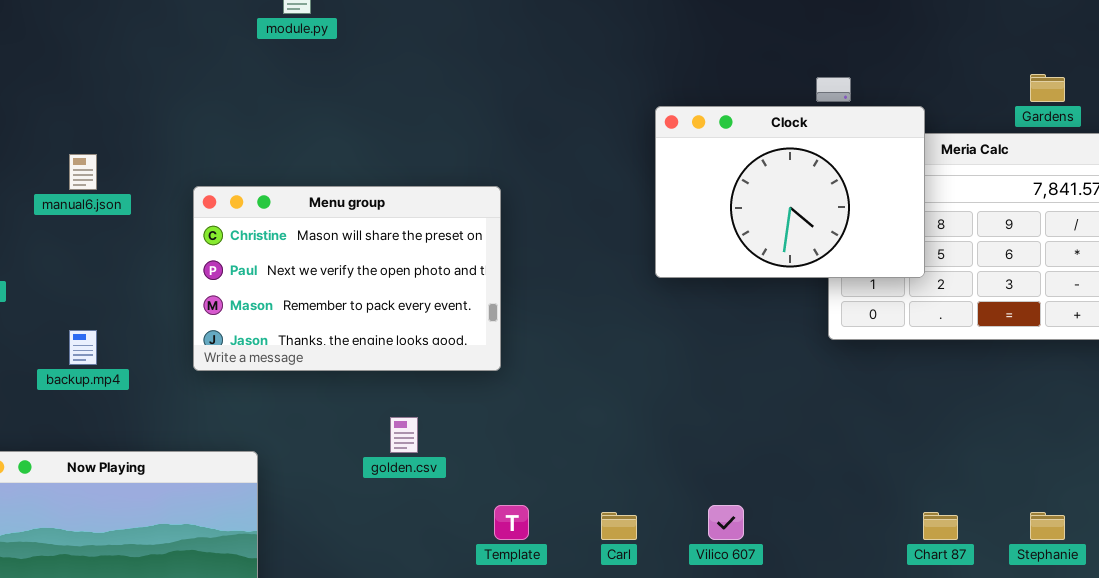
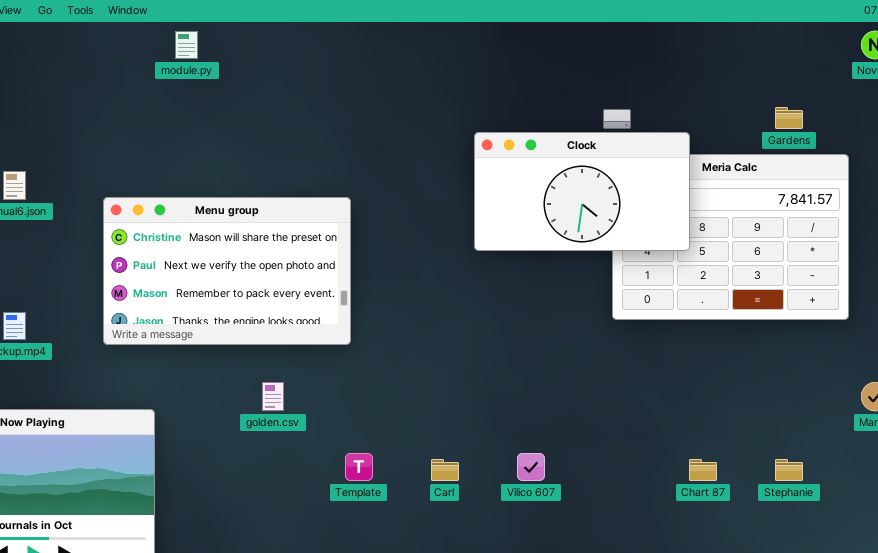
Clock: [655,106,925,278] -> [474,132,690,251], resized

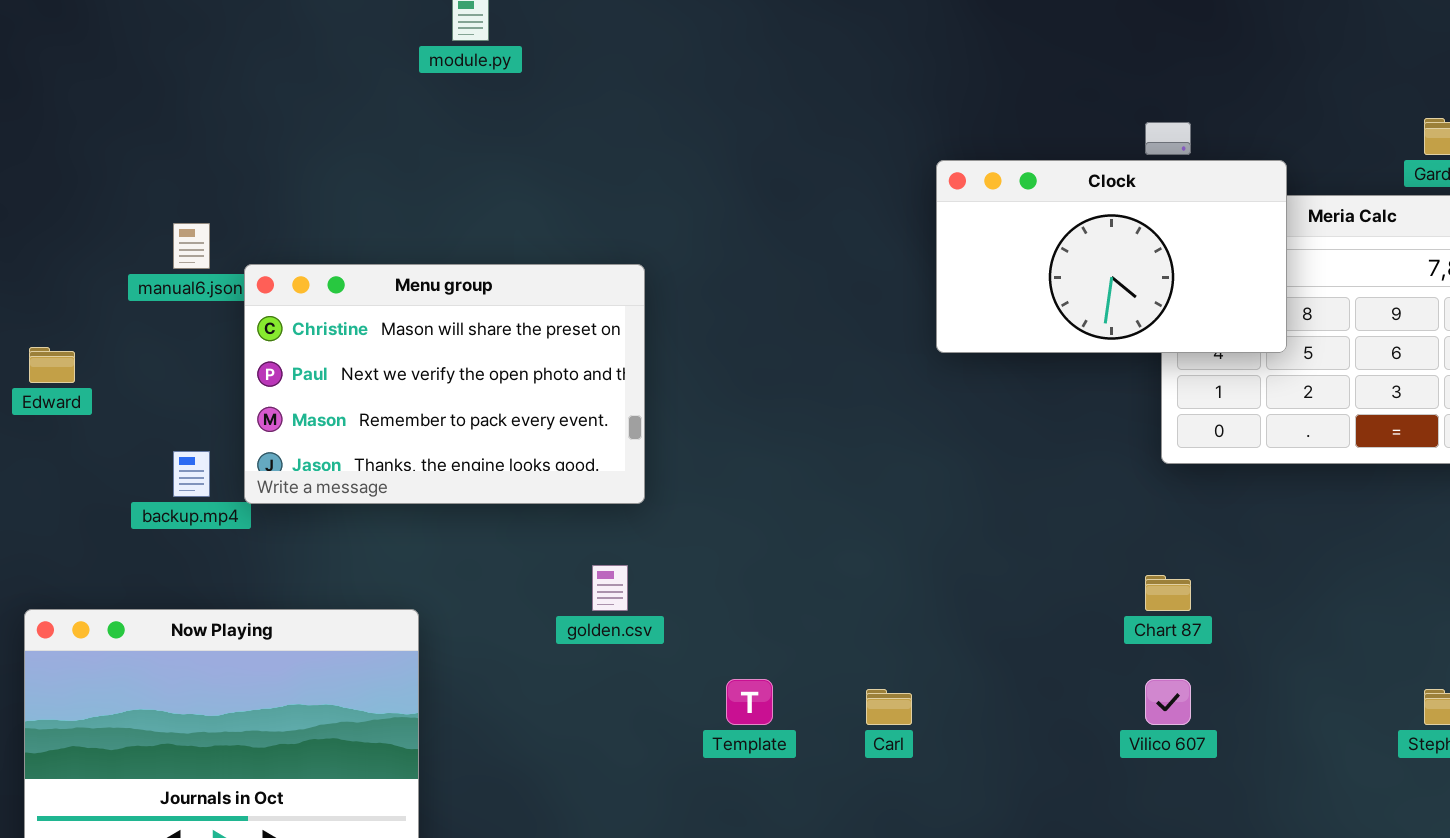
Menu group: [103,197,351,345] -> [244,264,645,504], moved
Vilico 607: [517,453,545,481] -> [1145,679,1191,725], moved
Chart 87: [689,459,717,481] -> [1145,575,1191,611], moved

